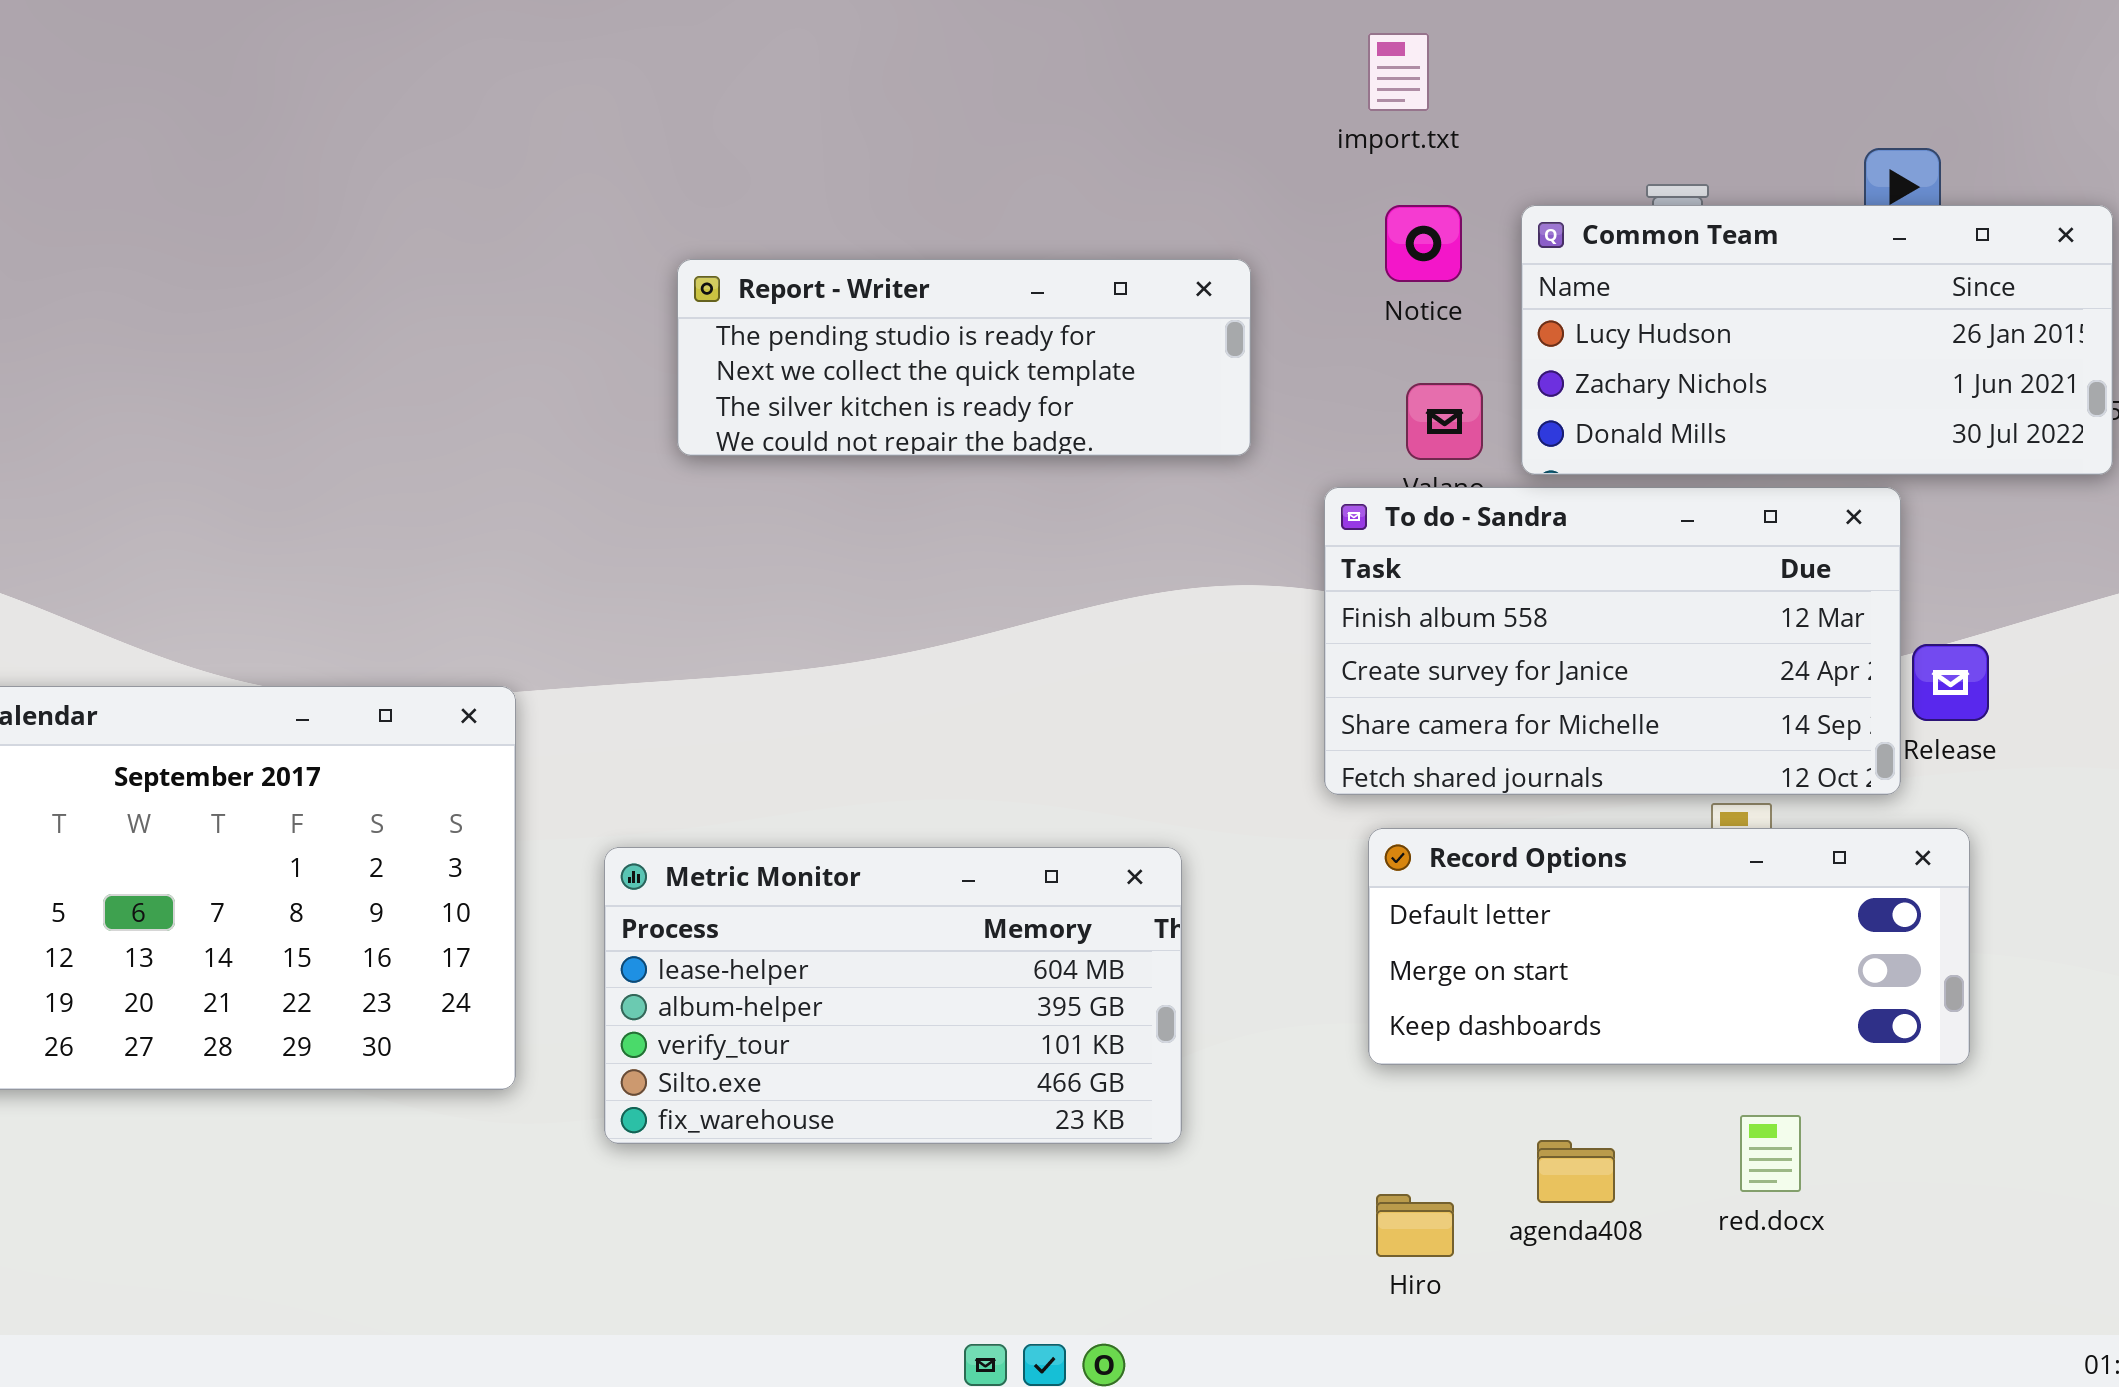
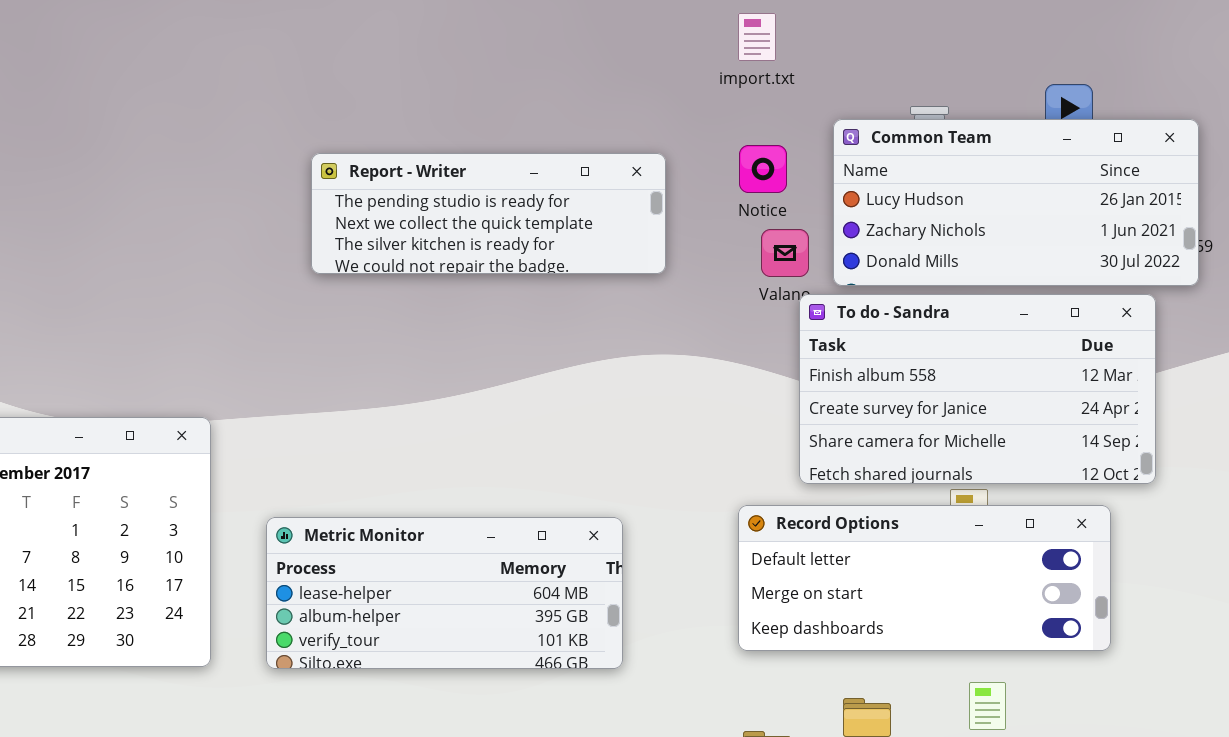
Notice: [1385,205,1462,282] -> [739,145,787,193], moved
To do - Sandra: [1324,487,1901,795] -> [799,294,1156,484], moved
Metric Monitor: [604,847,1182,1144] -> [266,517,623,669], resized

